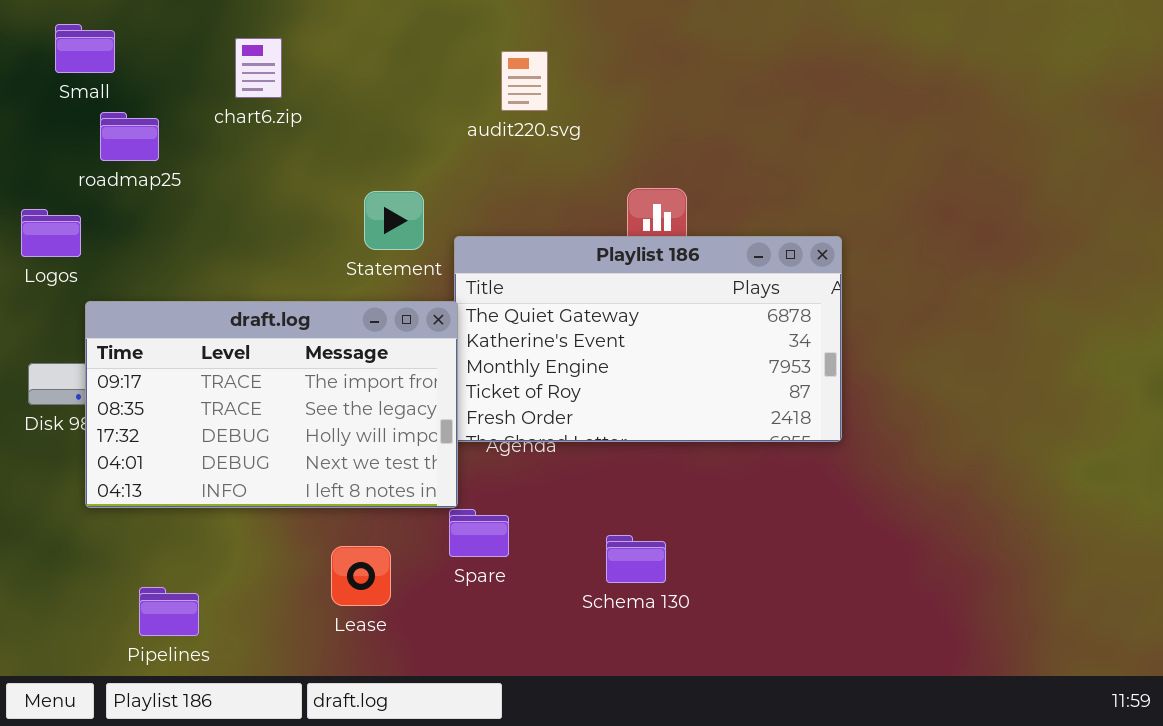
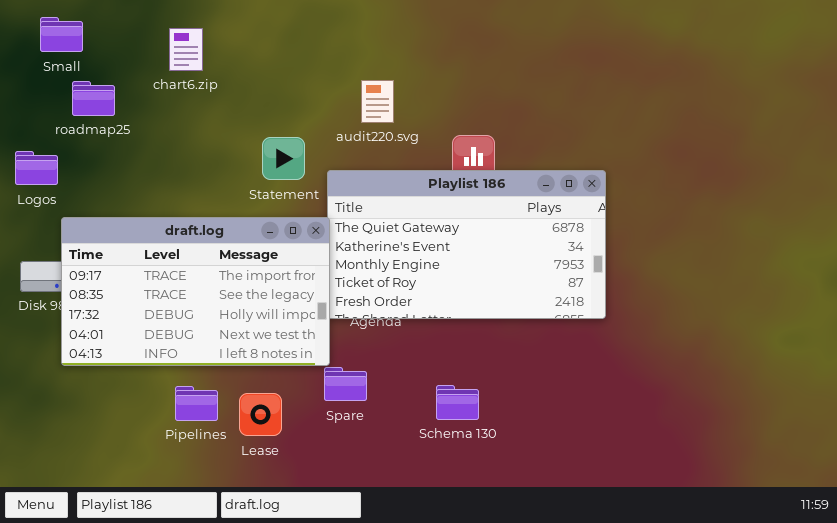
audit220.svg: [501,51,548,111] -> [361,80,394,123], moved
Pipelines: [139,587,199,636] -> [175,386,218,421], moved

